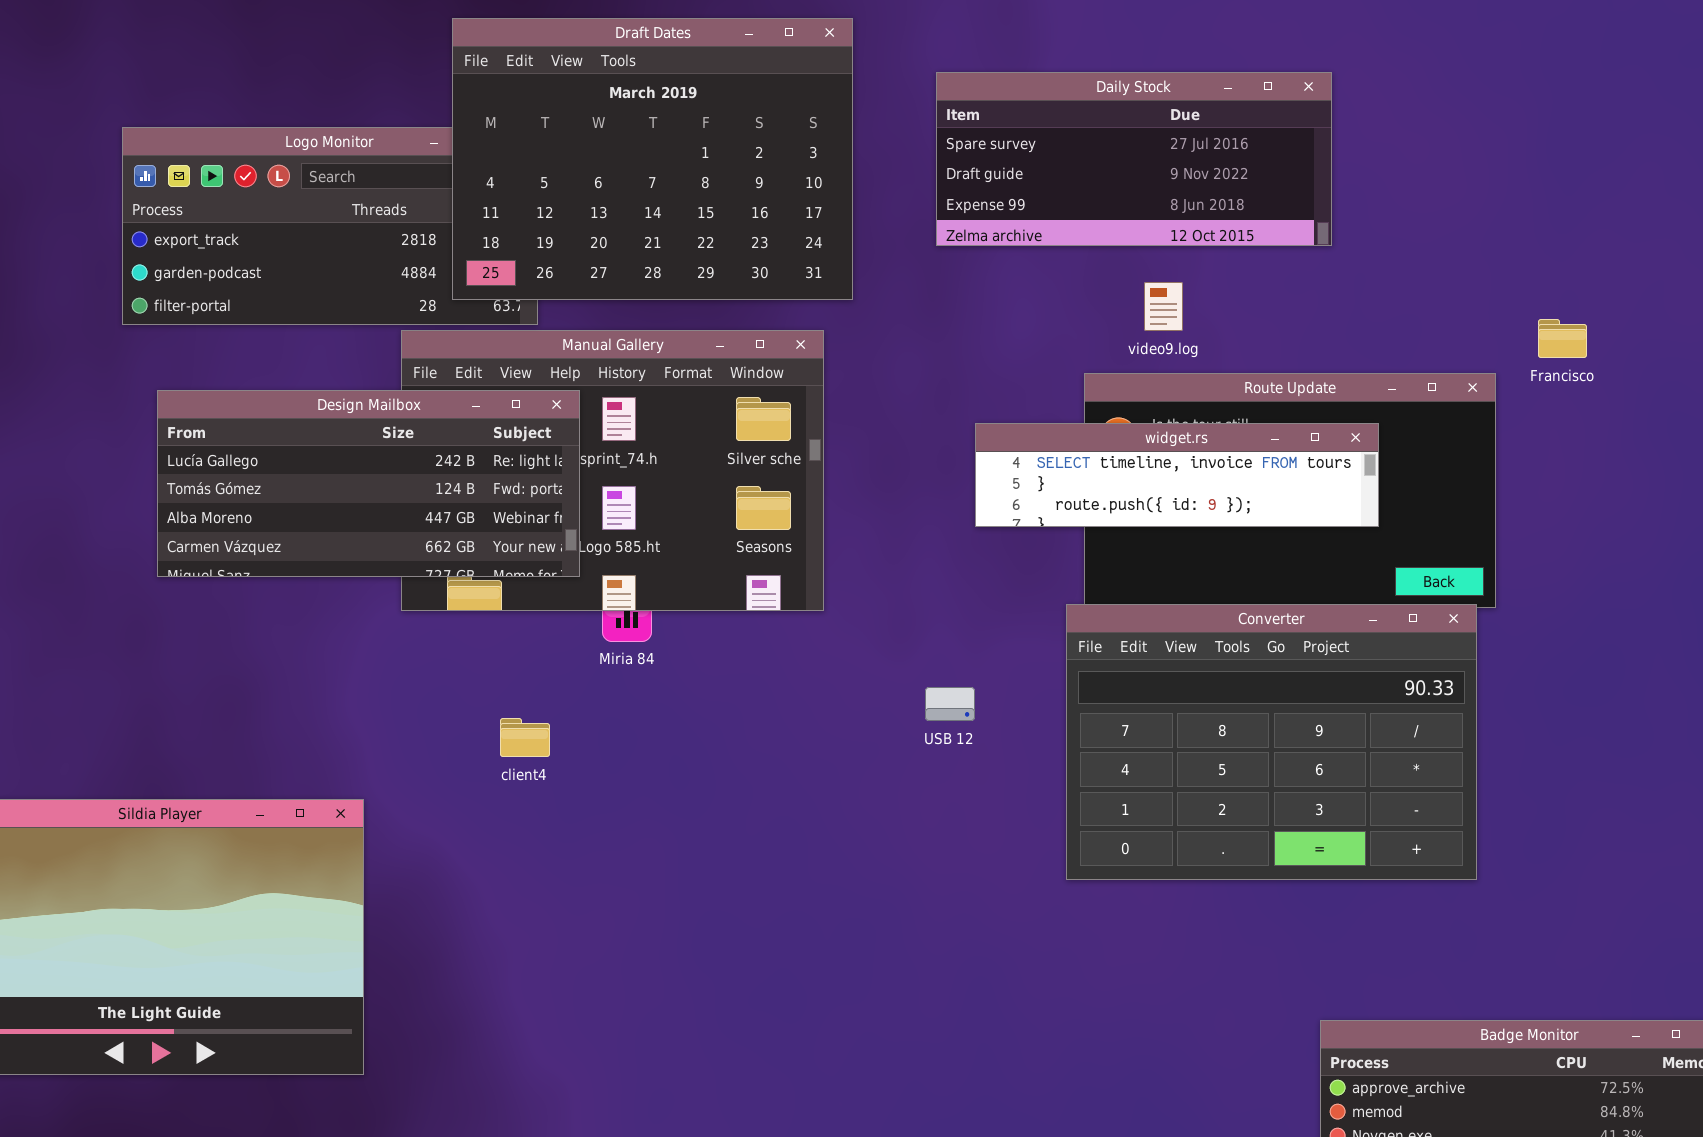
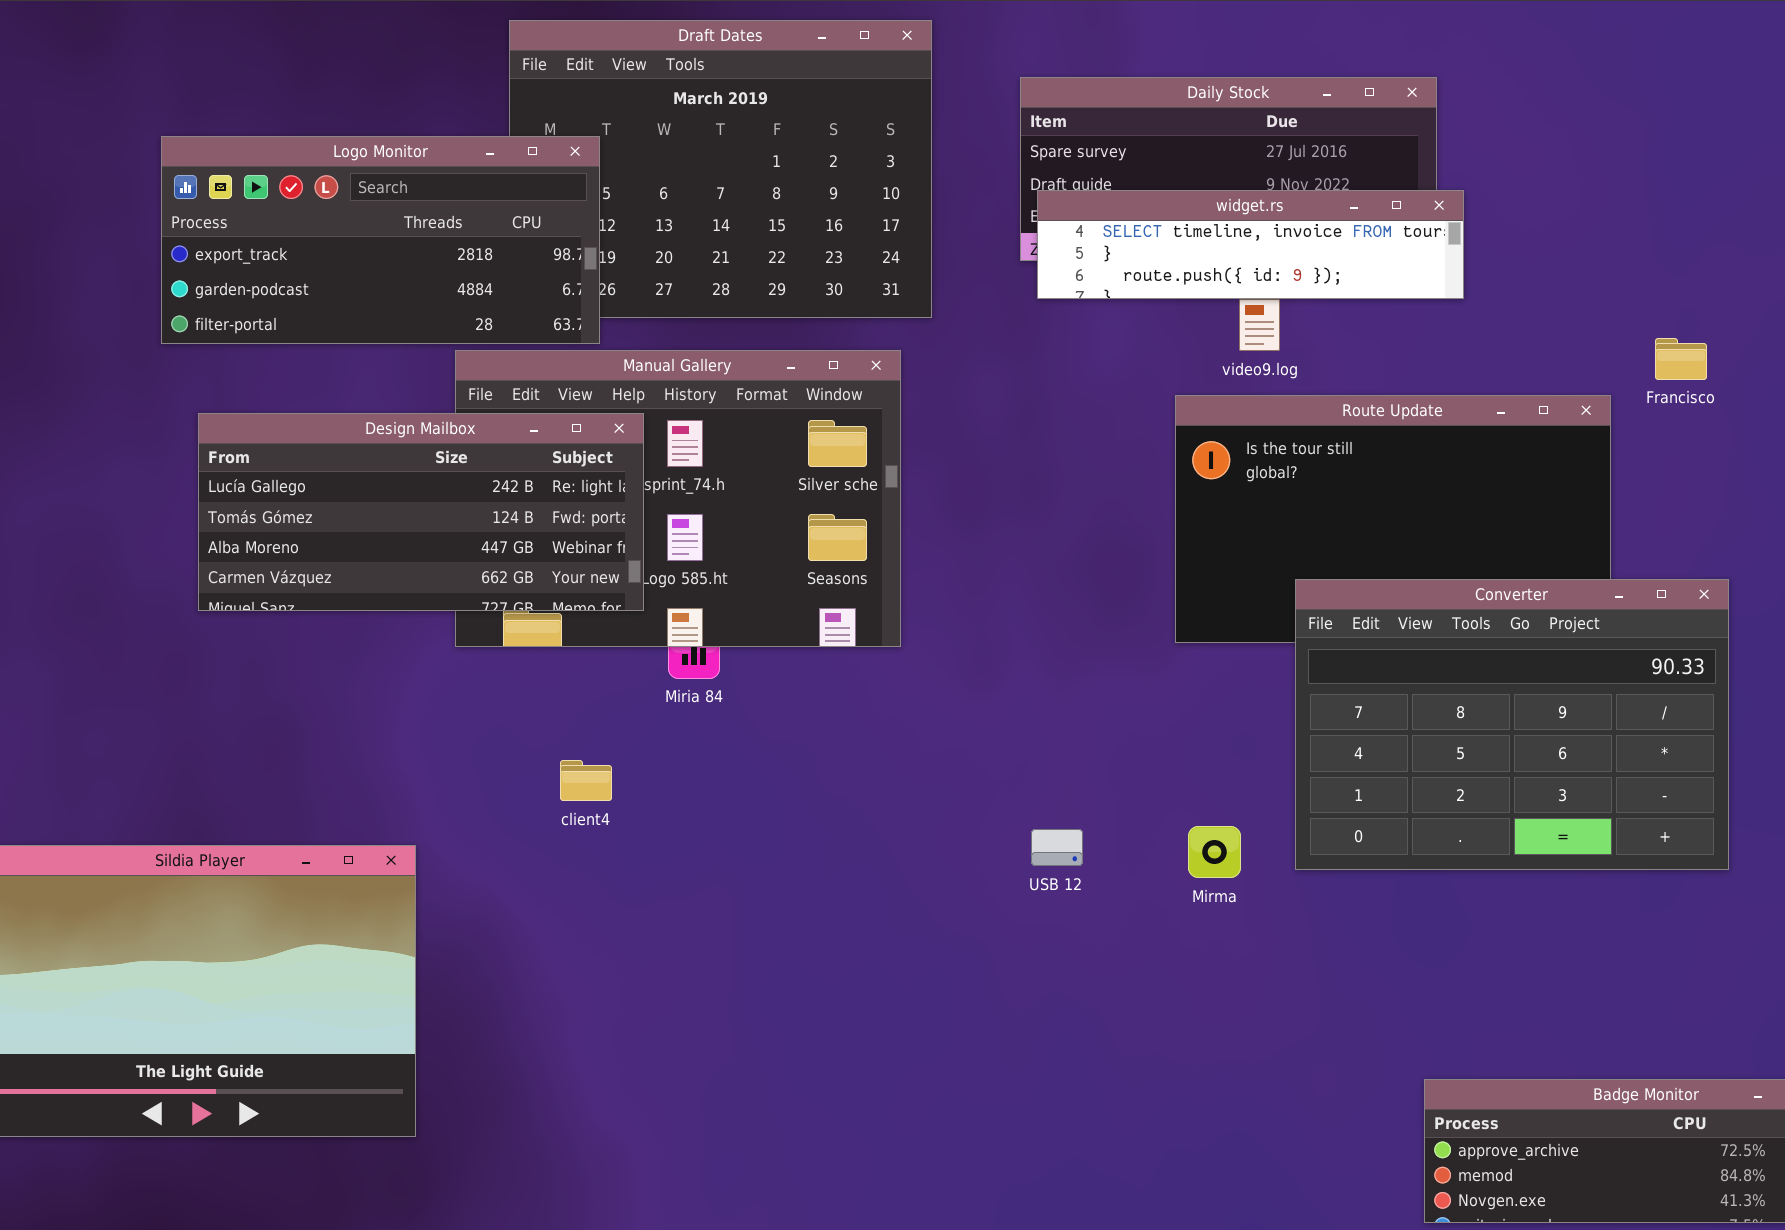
Logo Monitor: [122,127,538,325] -> [161,136,600,344], raised
widget.rs: [975,423,1379,527] -> [1037,190,1464,299], moved
Converter: [1066,604,1477,880] -> [1295,579,1729,870], moved
USB 12: [925,687,975,721] -> [1031,829,1083,866], moved

